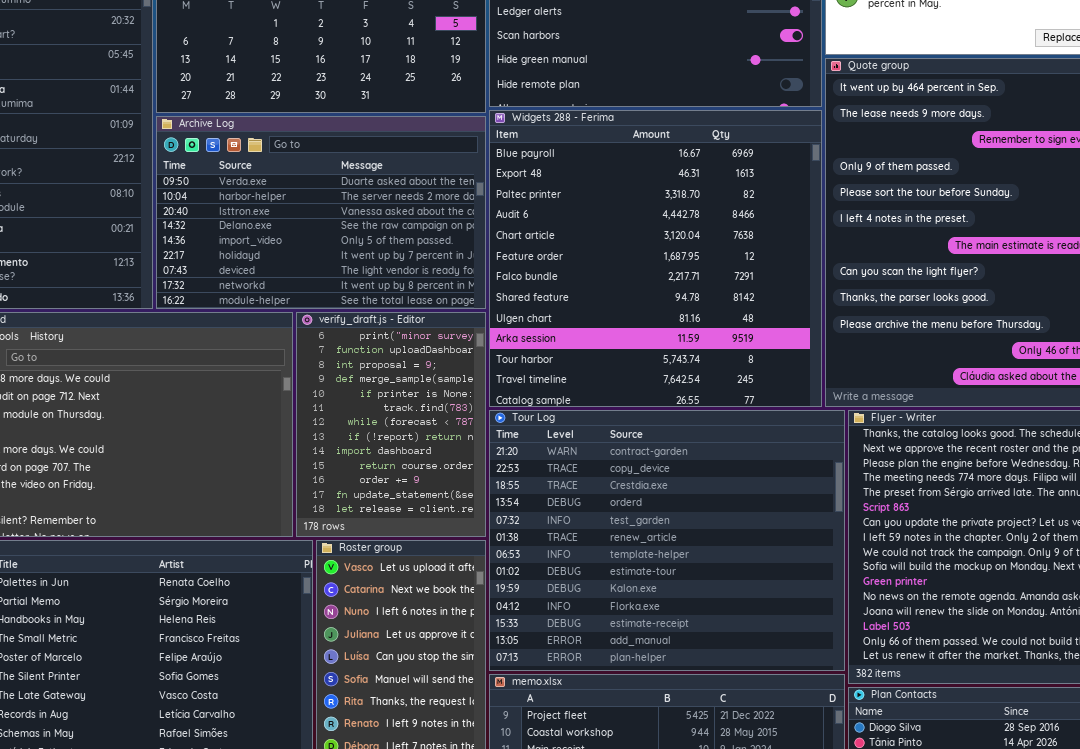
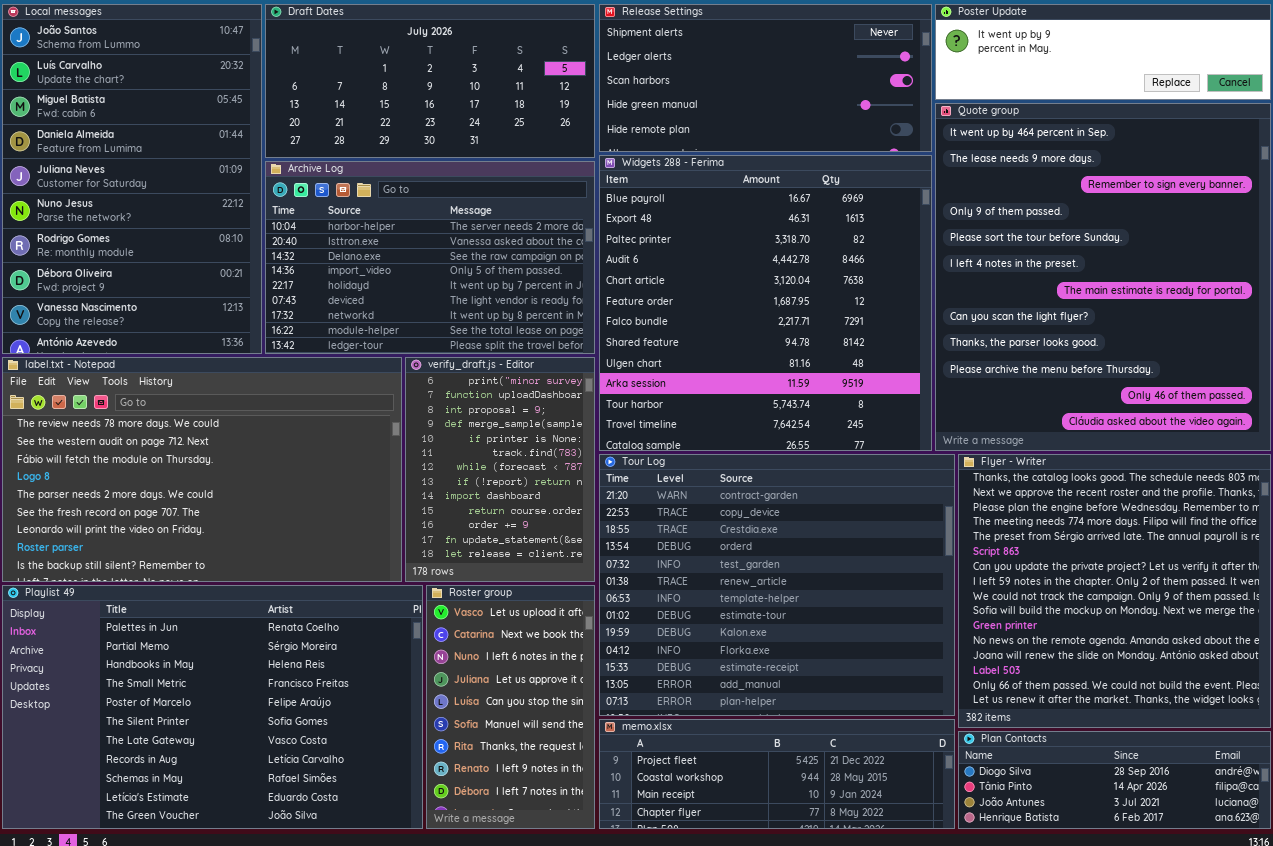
Archive Log: [156,116,486,309] -> [265,161,595,354], scrolled down 1 row

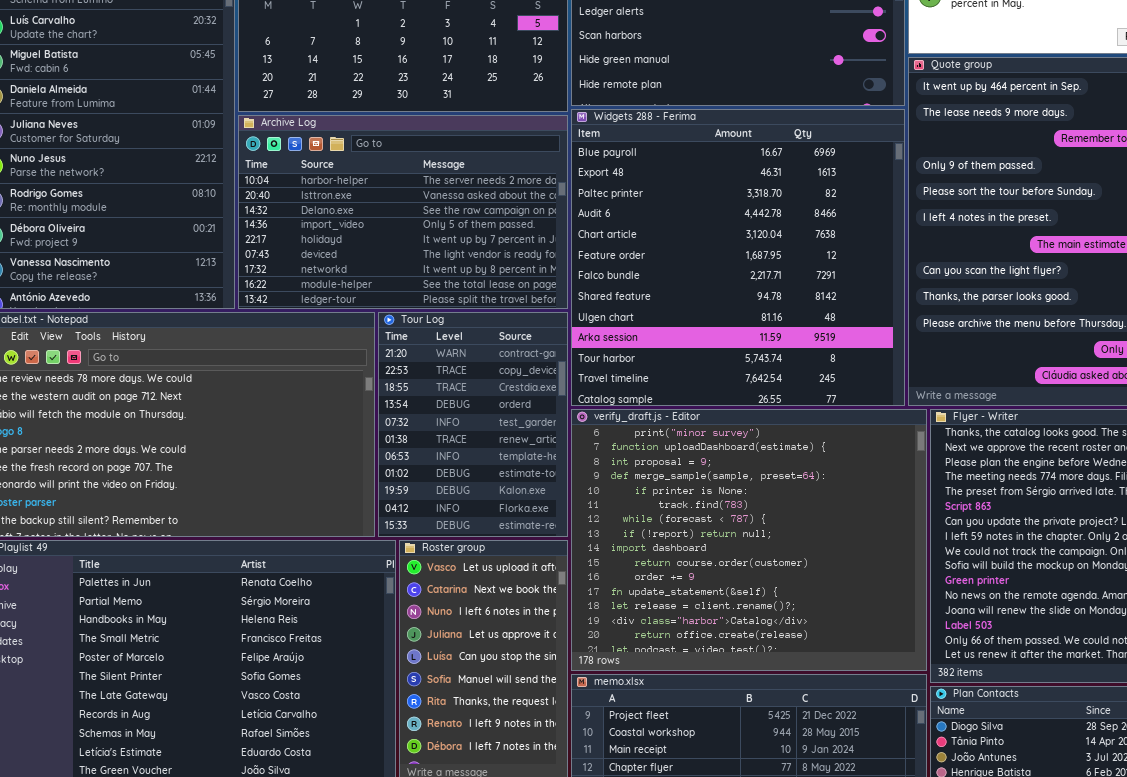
verify_draft.js - Editor: [405,357,595,582] -> [571,409,927,671], moved, resized
Tour Log: [599,454,955,716] -> [378,312,568,537], moved, resized

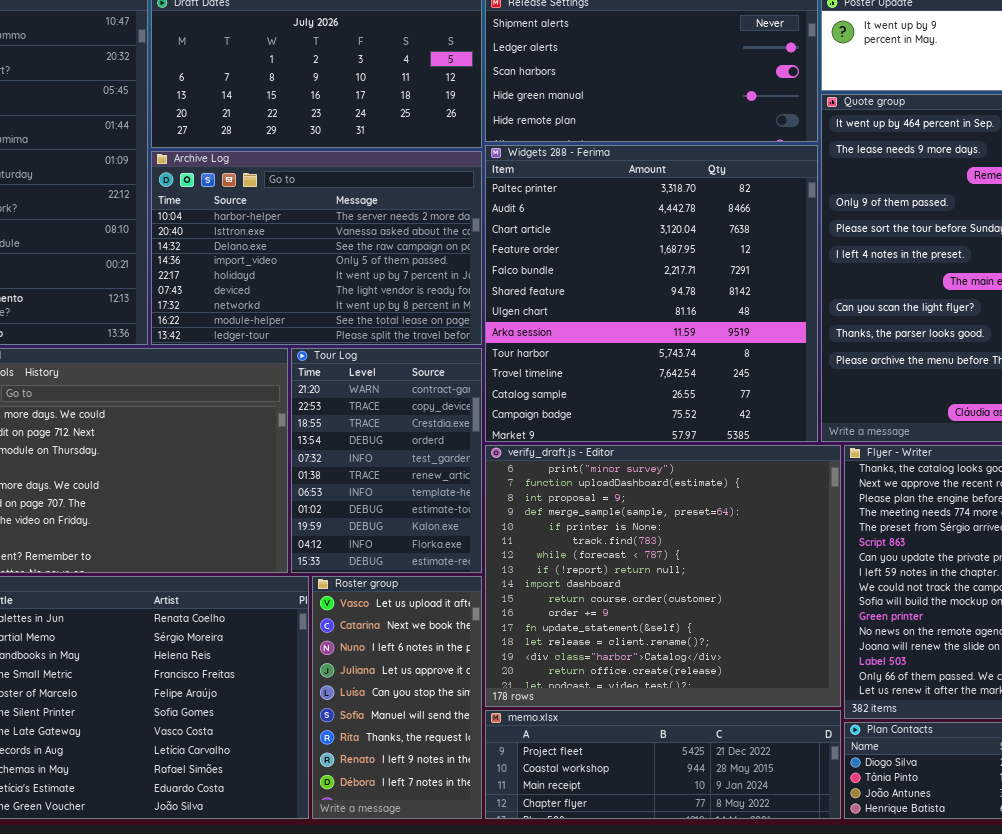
Widgets 288 - Ferima: [571,109,905,406] -> [485,145,818,442], scrolled down 2 rows

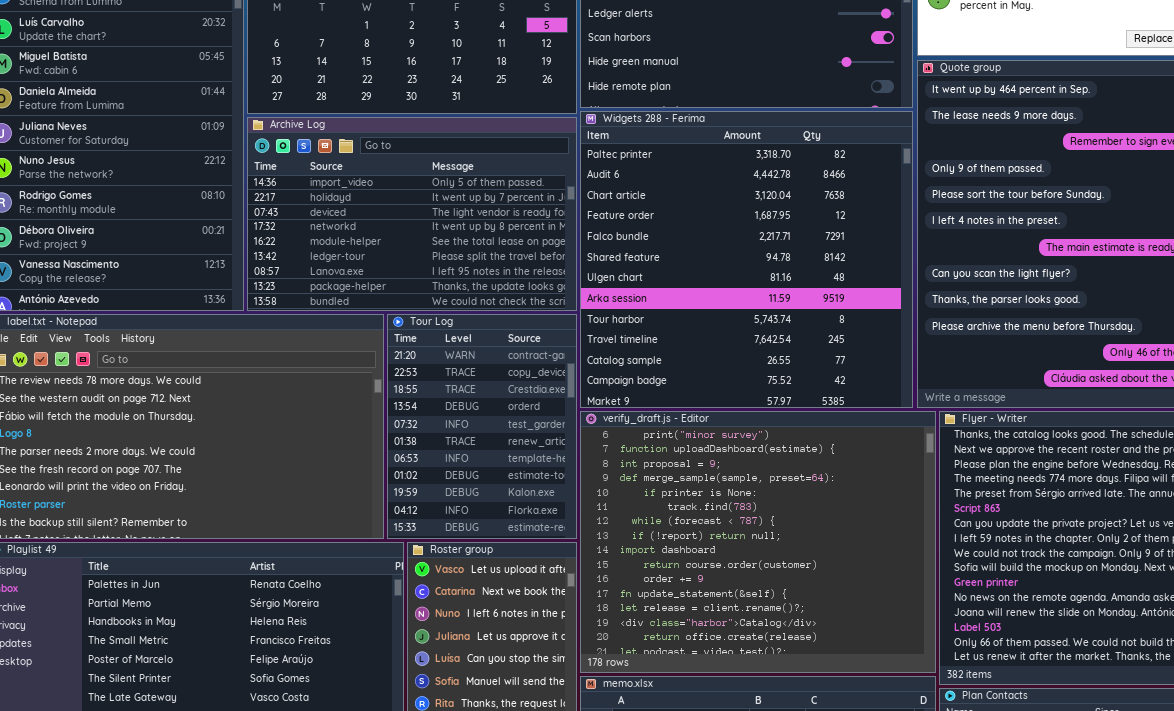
Archive Log: [151,151,482,345] -> [247,117,577,311], scrolled down 3 rows

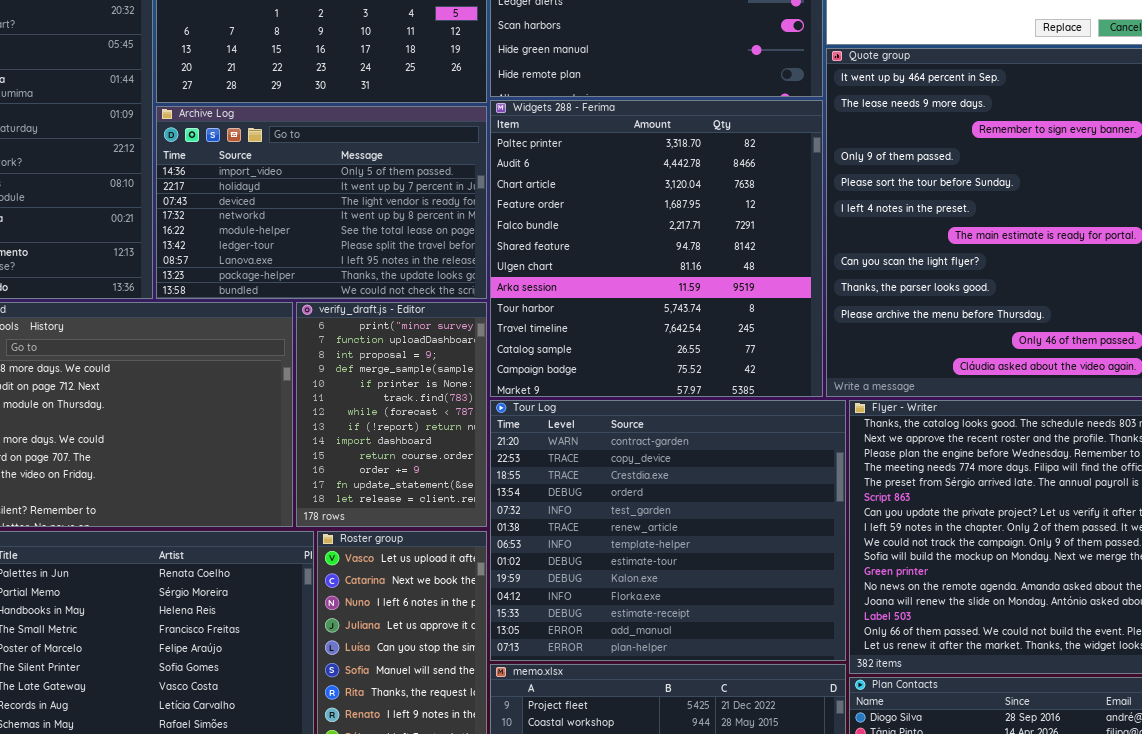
Tour Log: [387,314,577,539] -> [490,400,846,661], moved, resized
verify_draft.js - Editor: [580,411,936,673] -> [296,302,487,527], moved, resized

